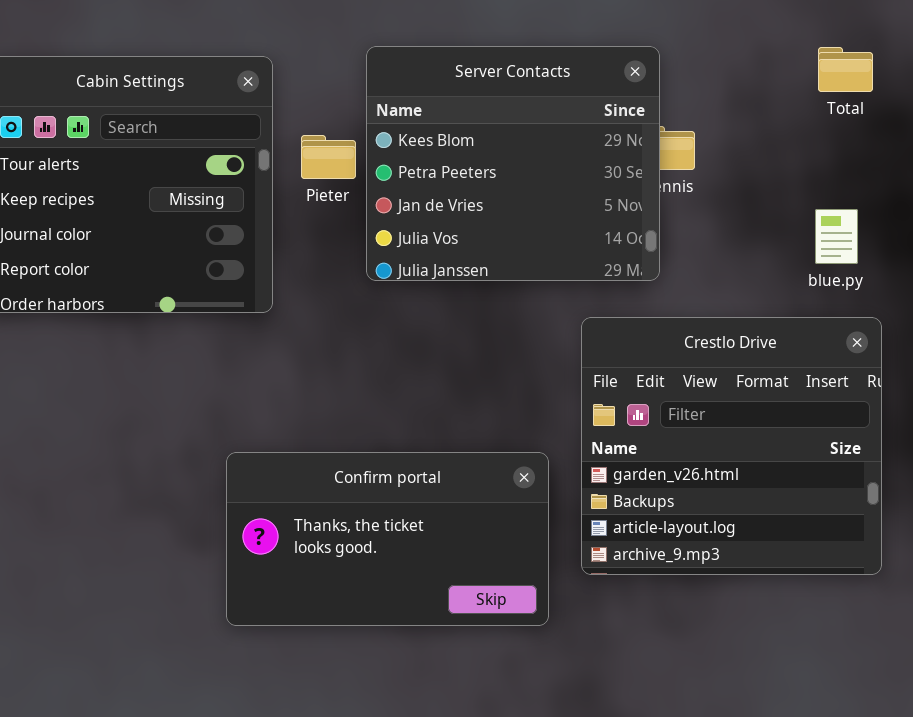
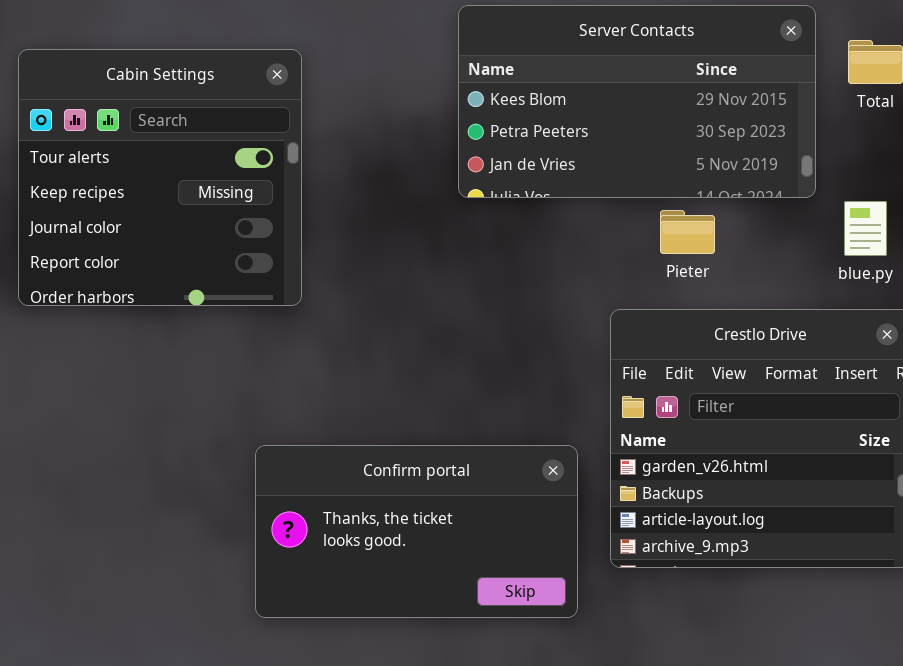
Server Contacts: [366,46,660,281] -> [458,5,816,198], moved, resized
Pieter: [301,135,356,179] -> [660,210,715,254], moved

